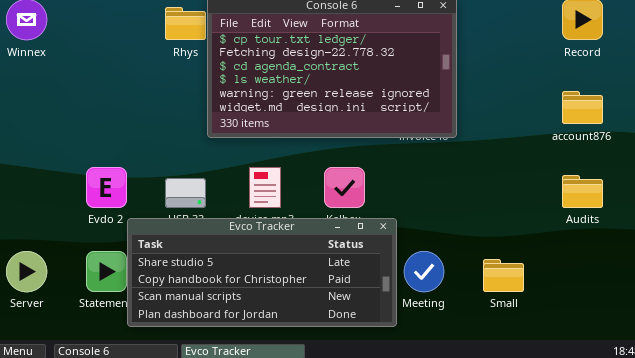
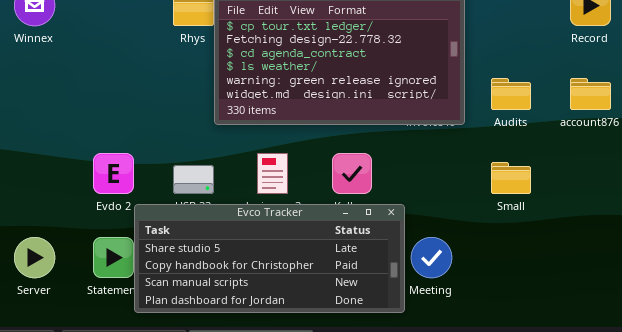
Audits: [562,175,603,208] -> [491,78,531,110], moved
Small: [483,259,524,292] -> [491,162,531,194], moved

